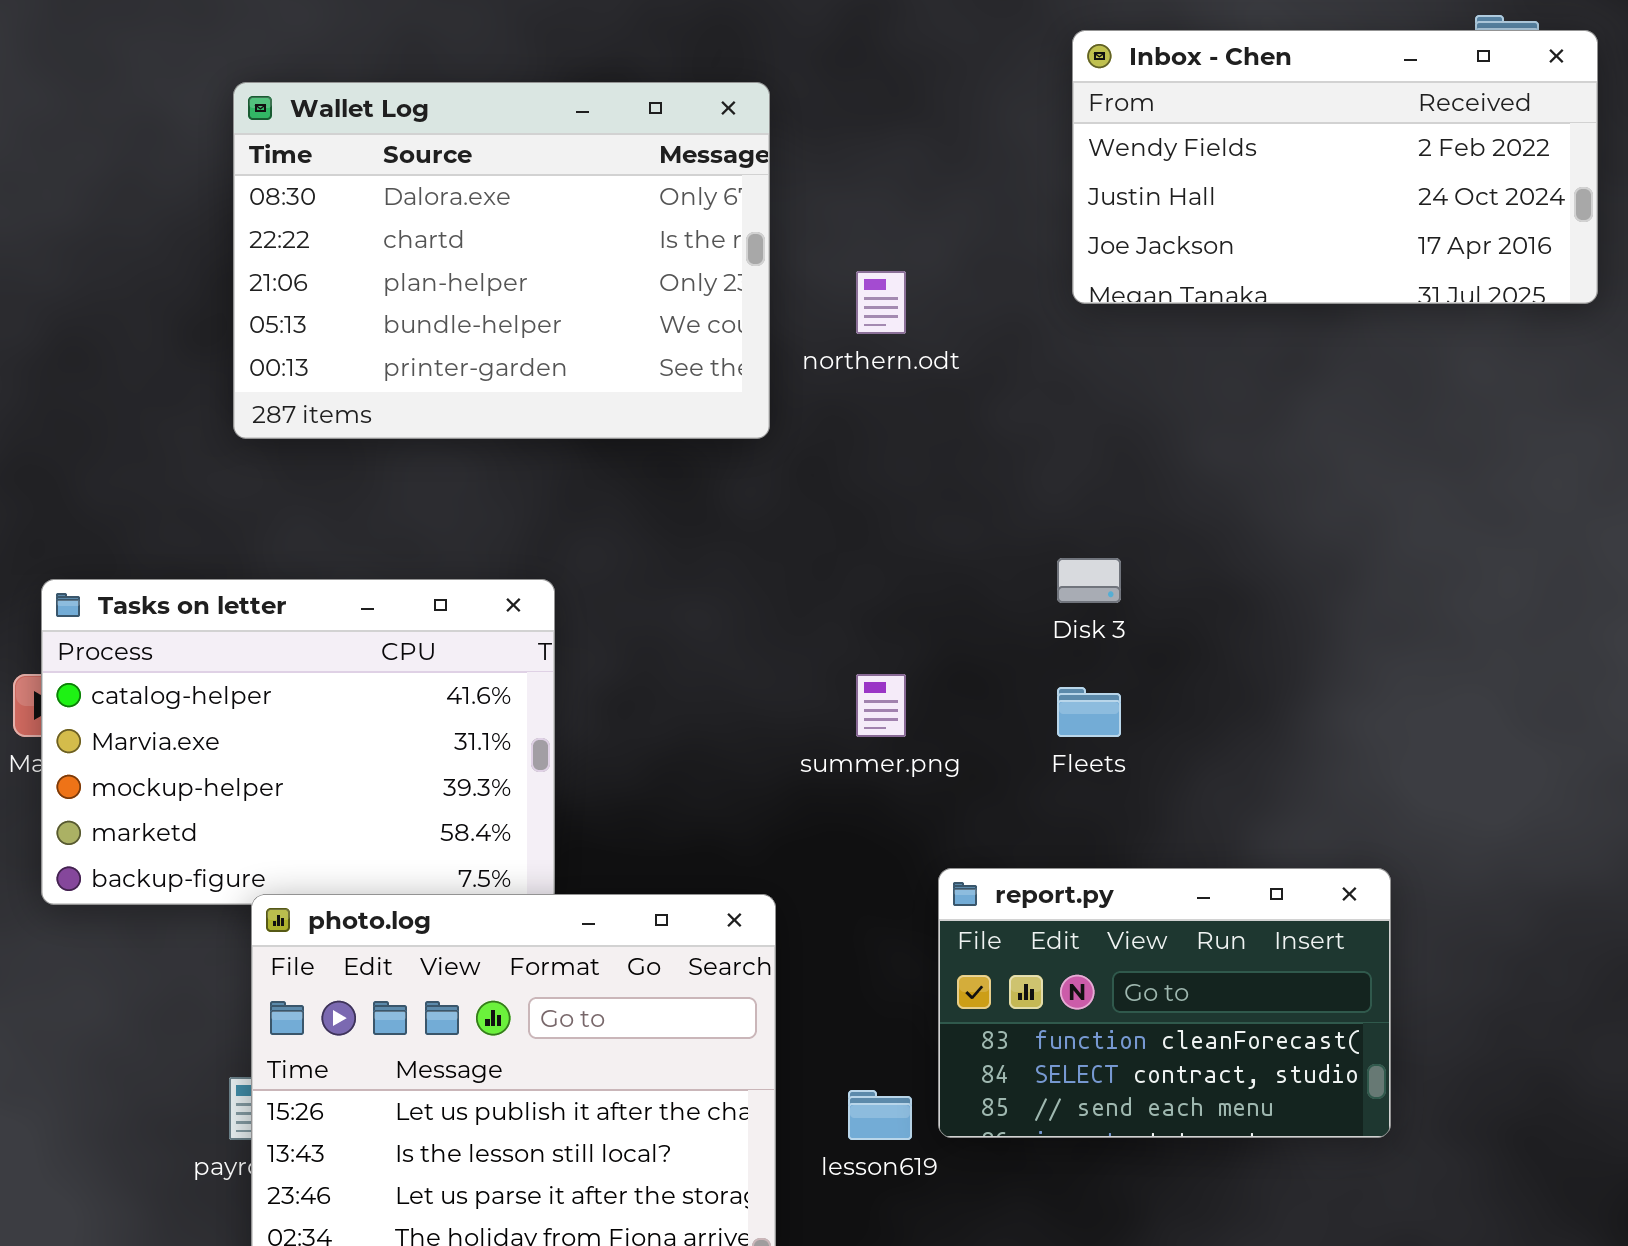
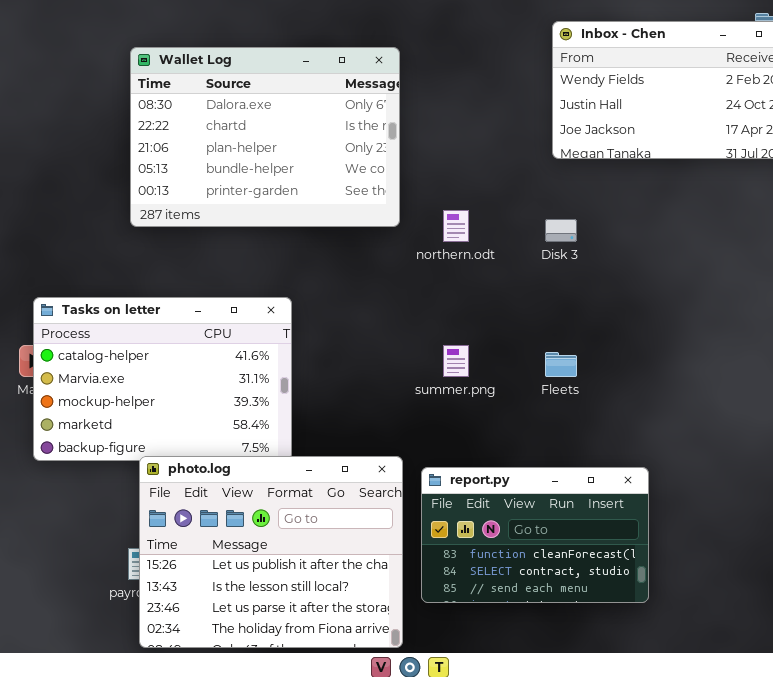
northern.odt: [856,271,906,334] -> [443,210,469,242], moved
Disk 3: [1057,558,1121,603] -> [545,219,577,242], moved
report.py: [938,868,1391,1138] -> [421,467,649,603], moved

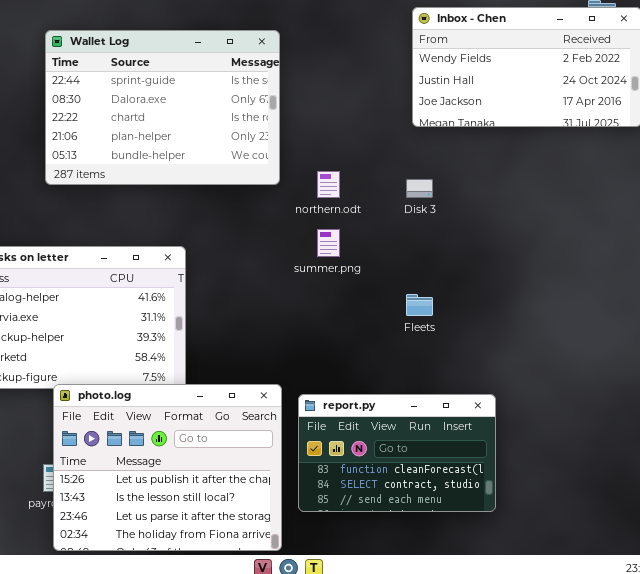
Wallet Log: [130,47,400,227] -> [45,30,280,185], scrolled up 1 row
summer.png: [443,345,469,377] -> [317,229,340,257], moved

